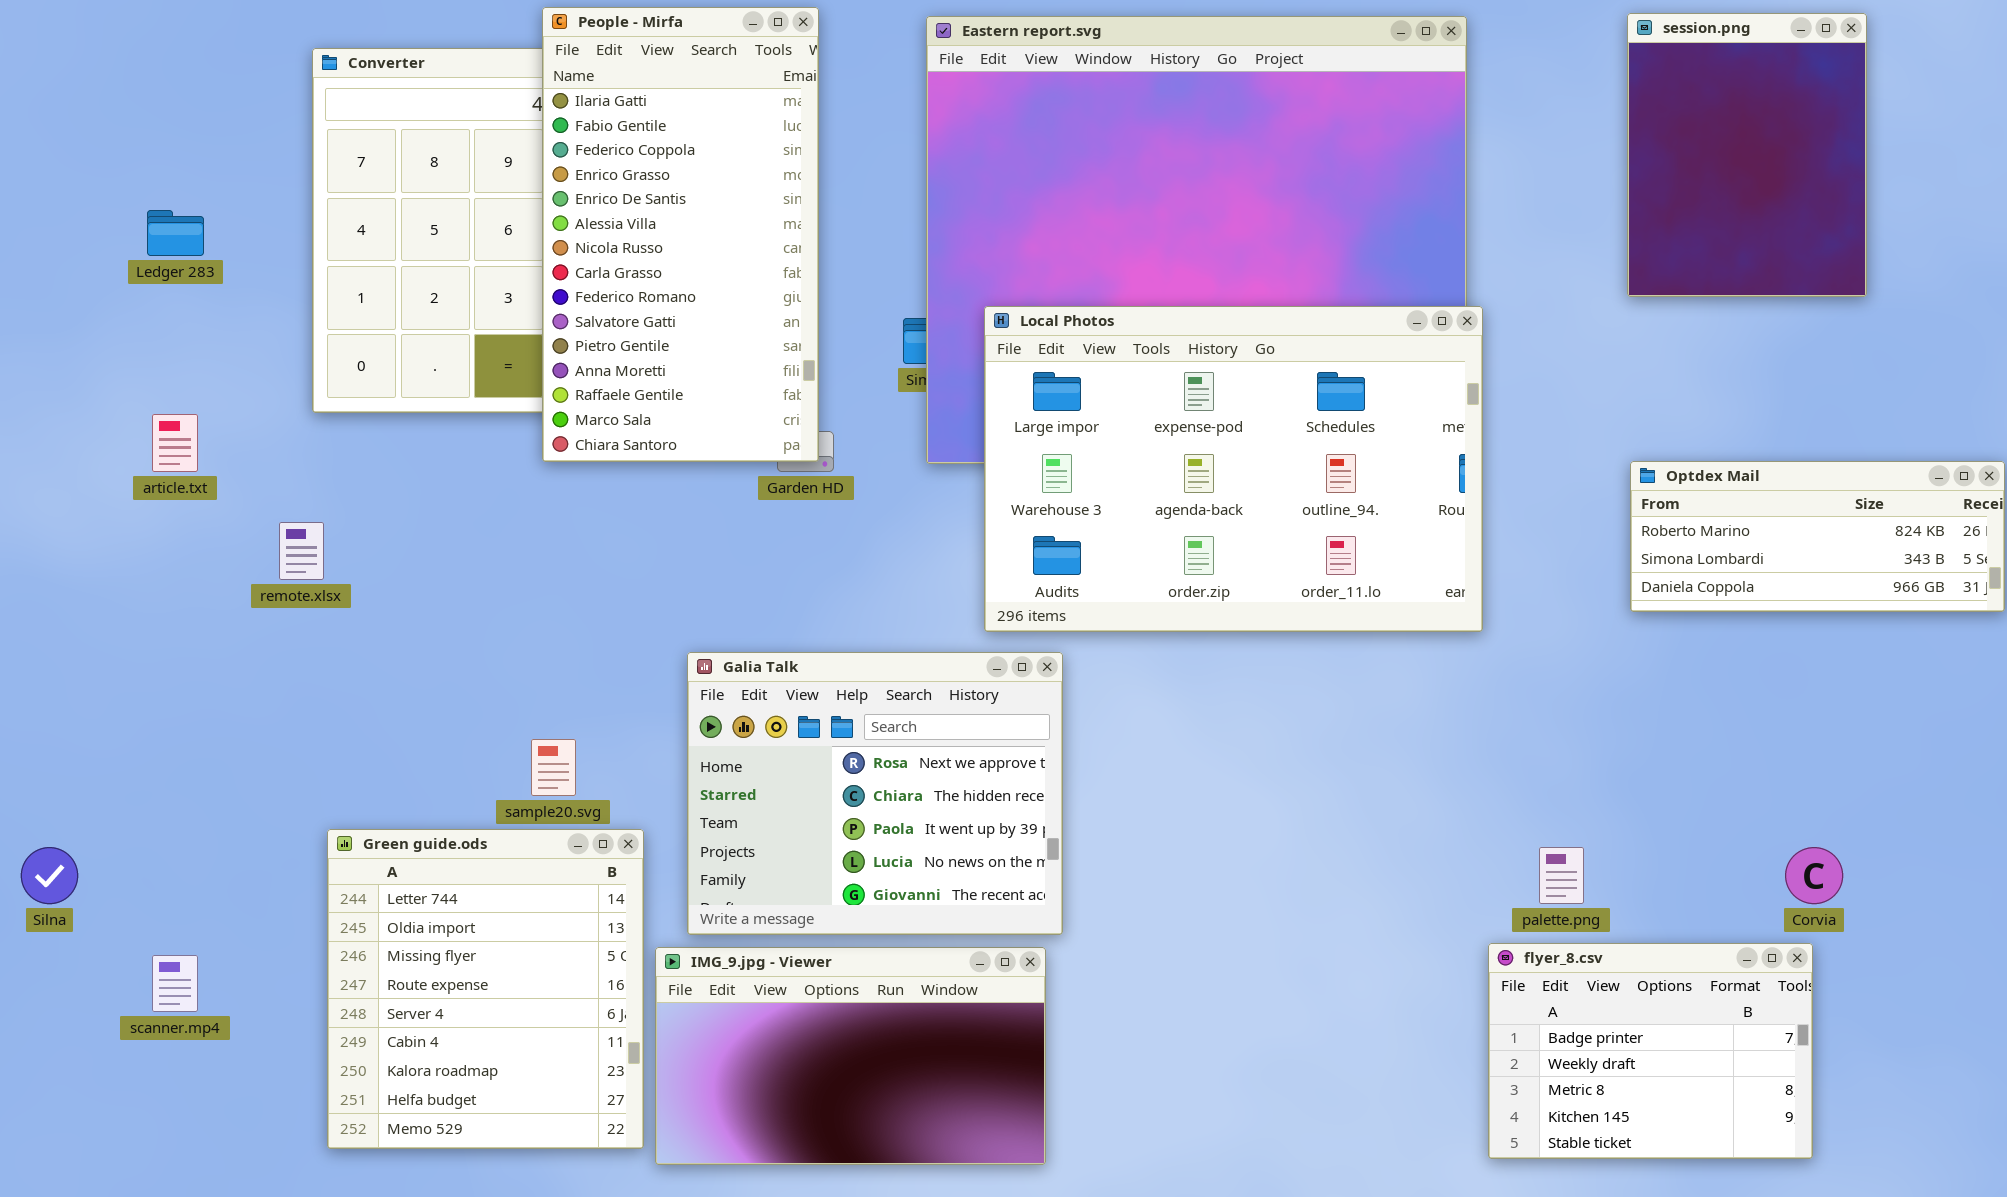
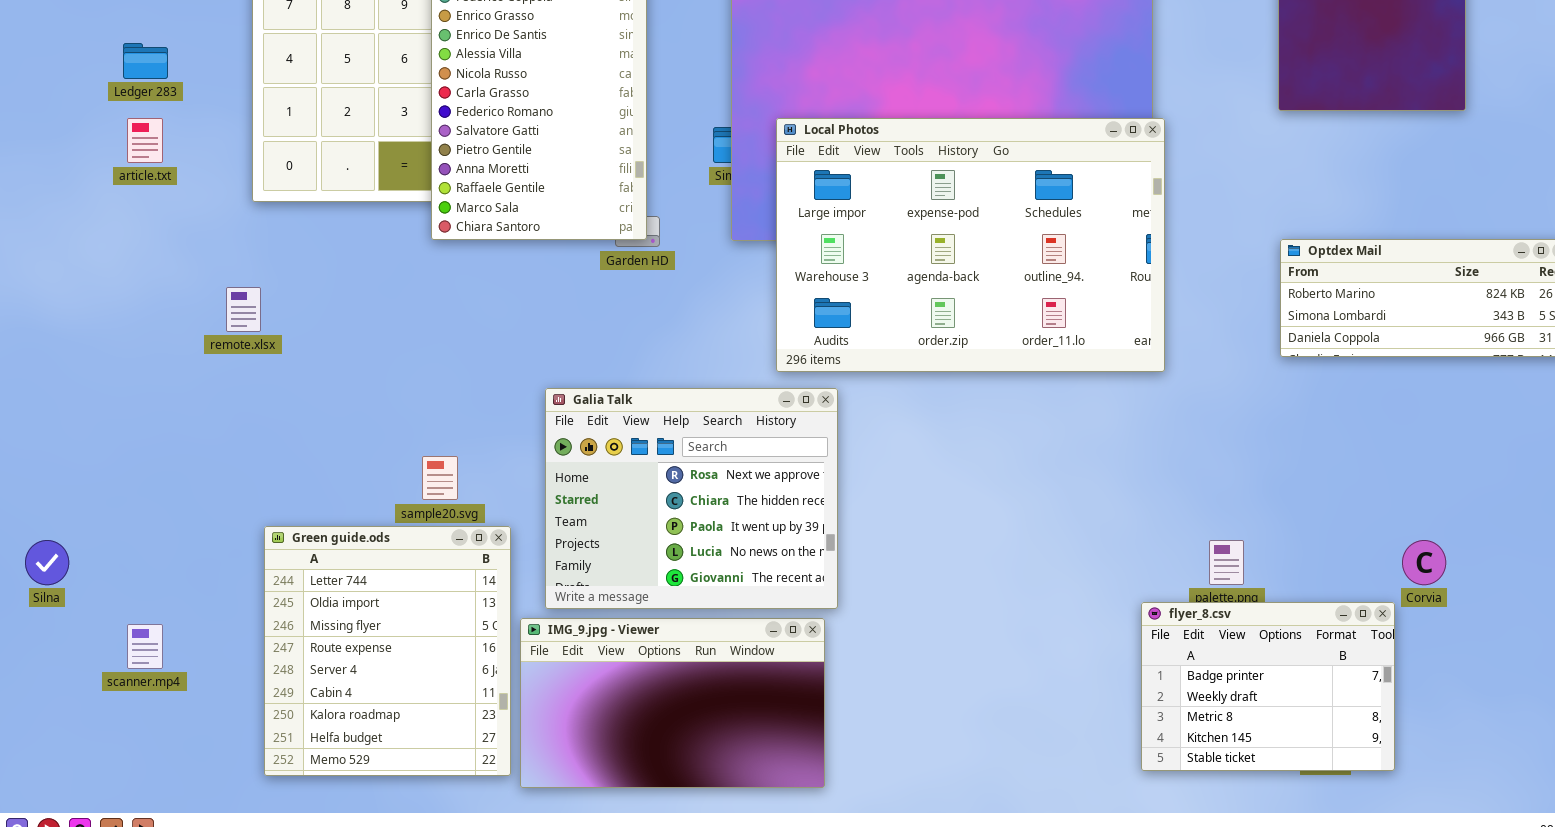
article.txt: [152,414,198,472] -> [127,118,163,163], moved
flyer_8.csv: [1488,943,1813,1159] -> [1141,602,1395,771], moved

